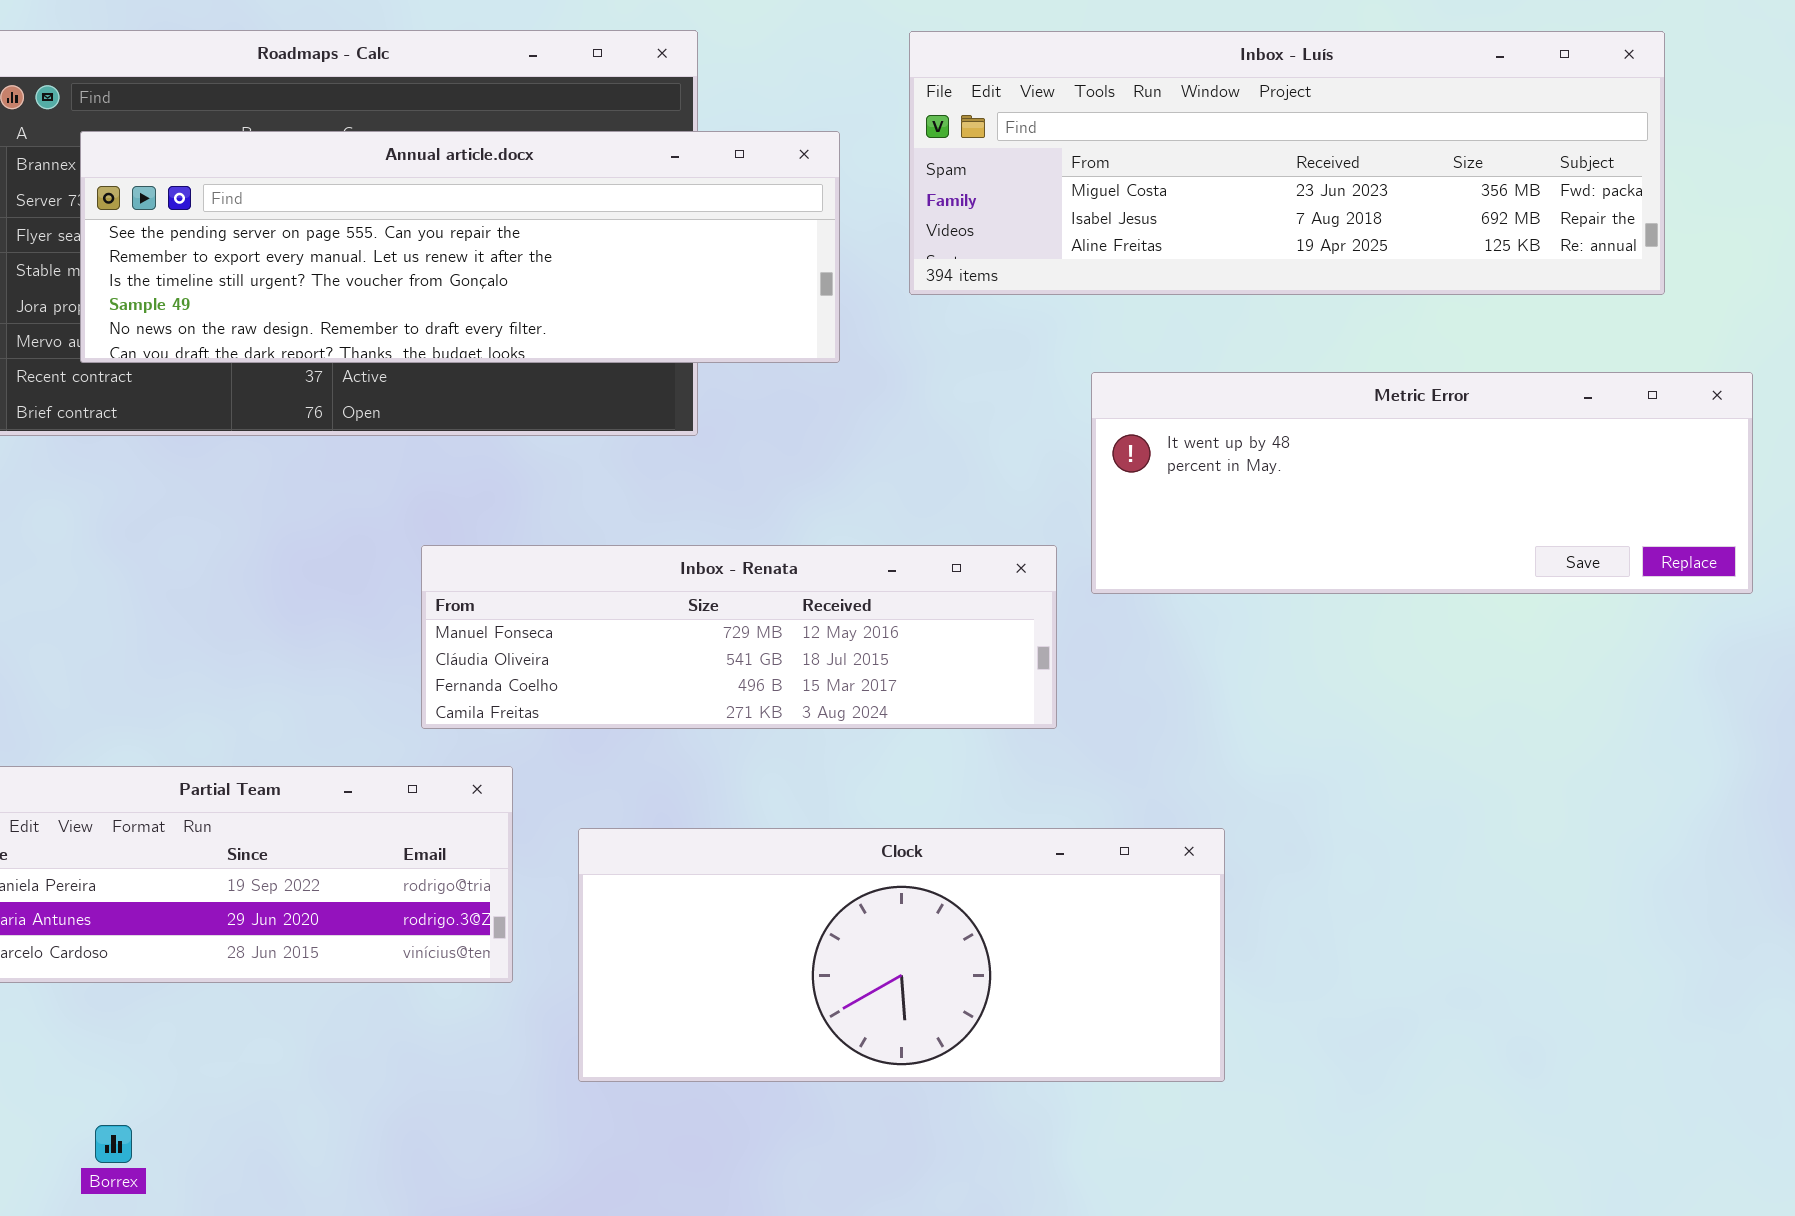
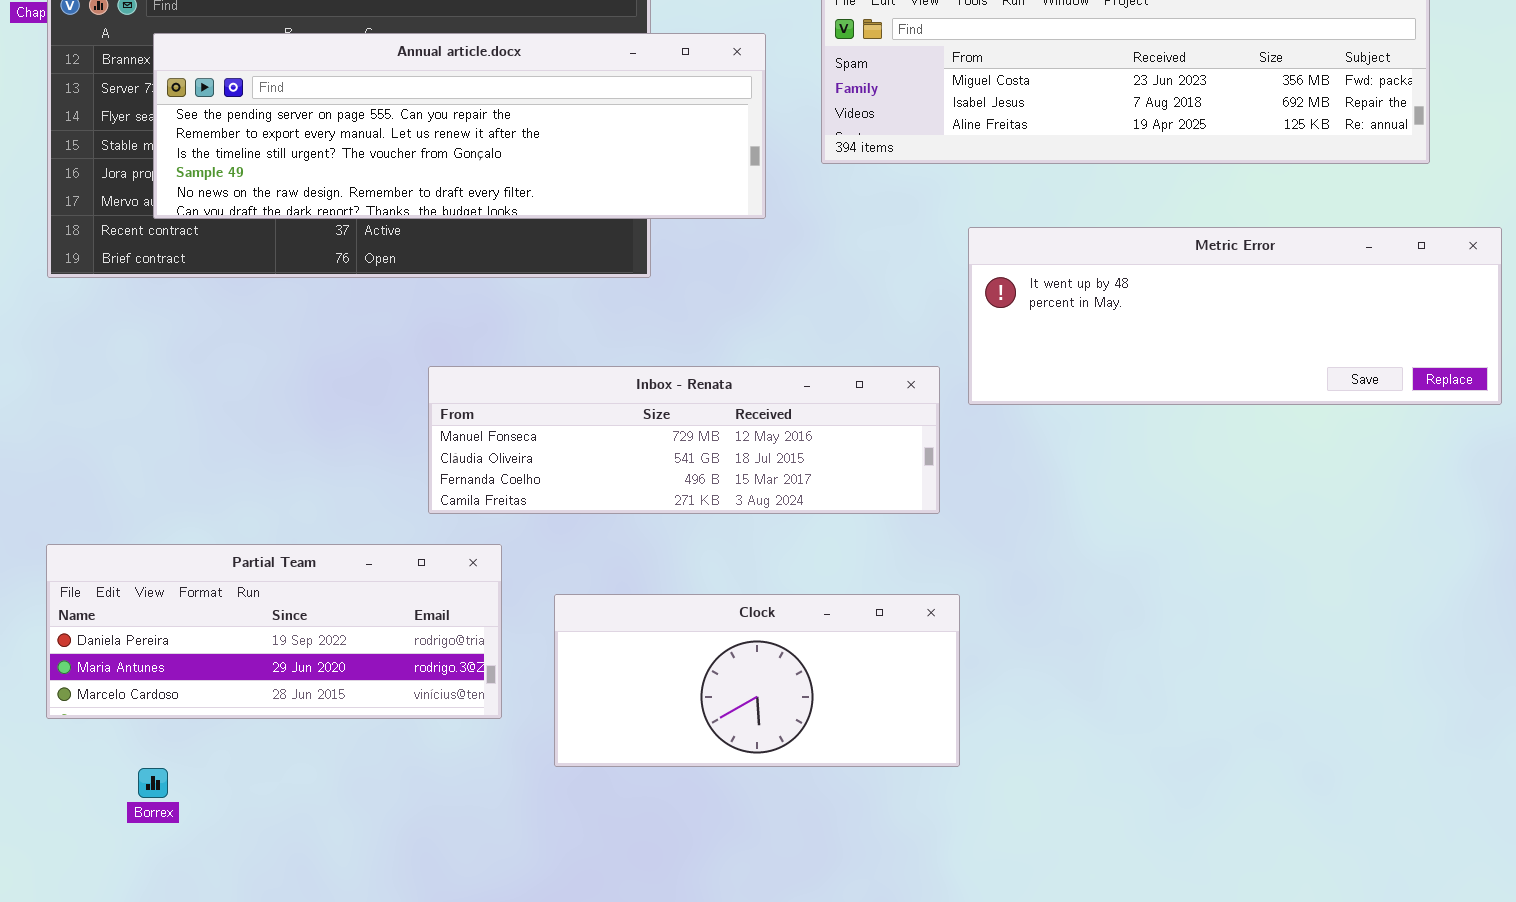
Clock: [578,828,1225,1082] -> [554,594,960,767], resized
Borrex: [95,1125,132,1163] -> [138,768,168,798], moved

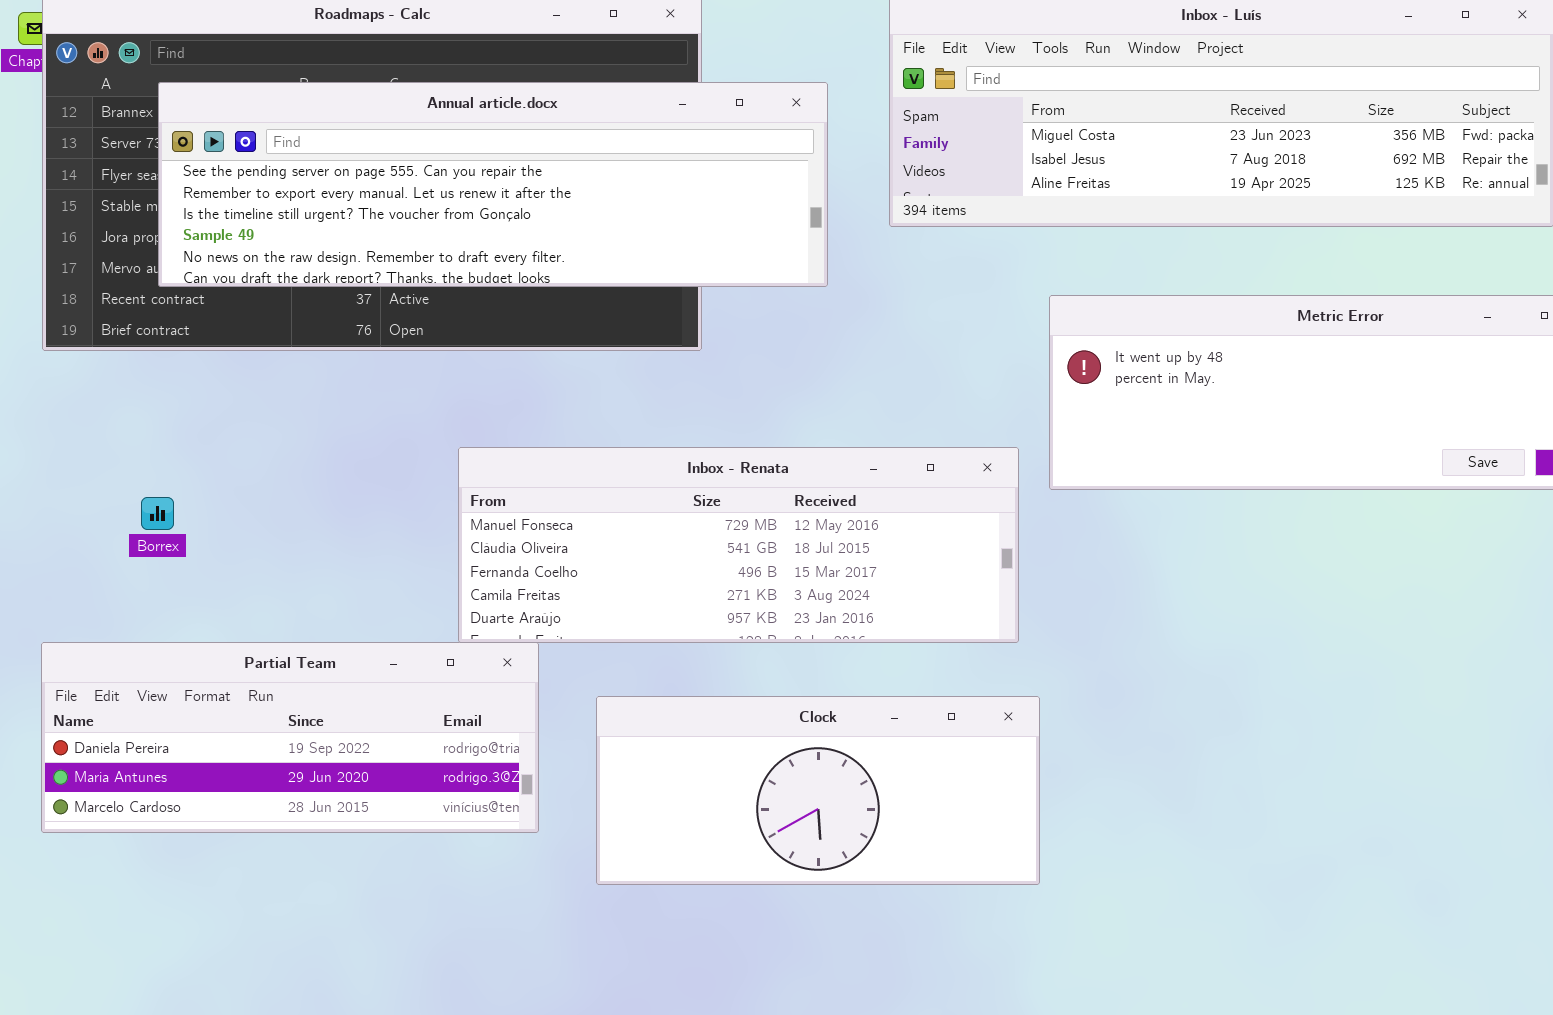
Inbox - Renata: [428,366,940,514] -> [458,447,1019,643], resized
Borrex: [138,768,168,798] -> [141,497,174,530], moved

